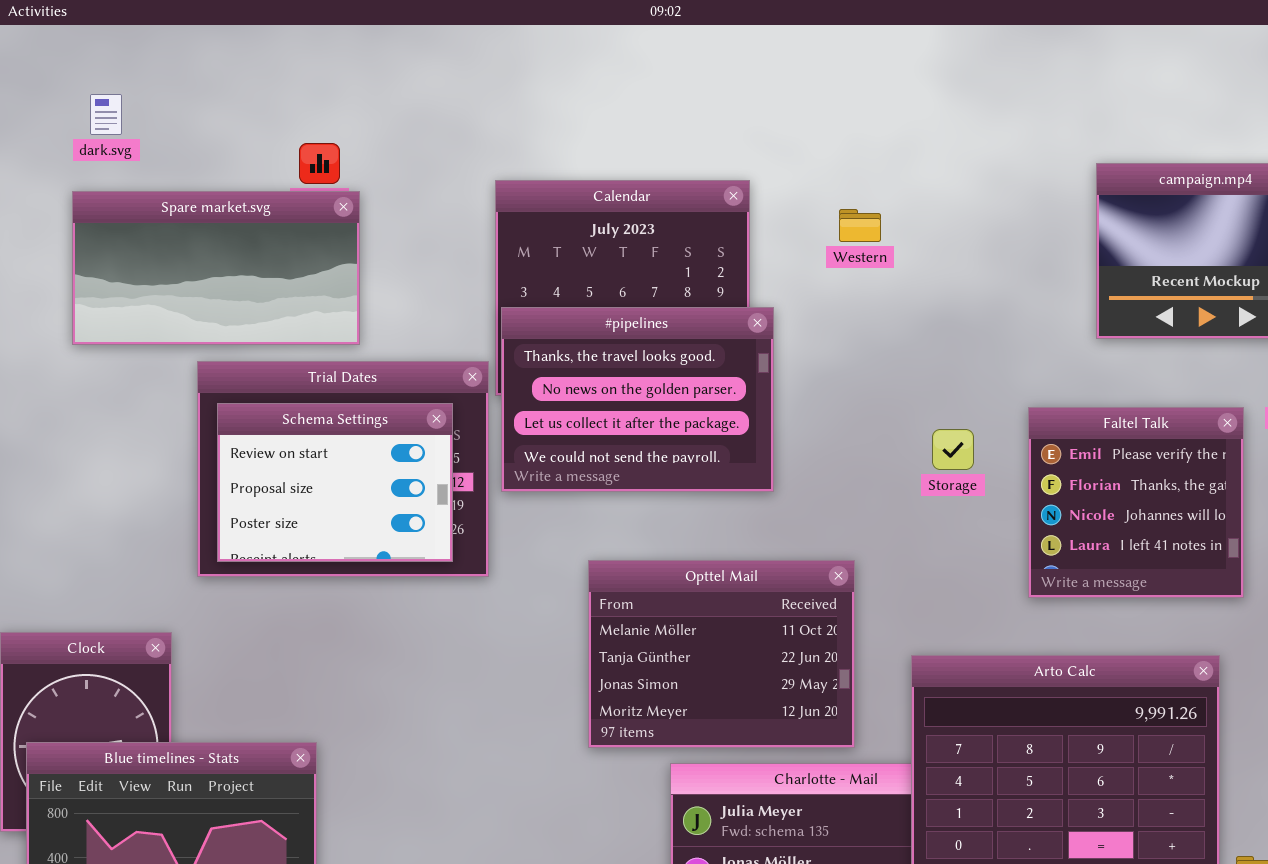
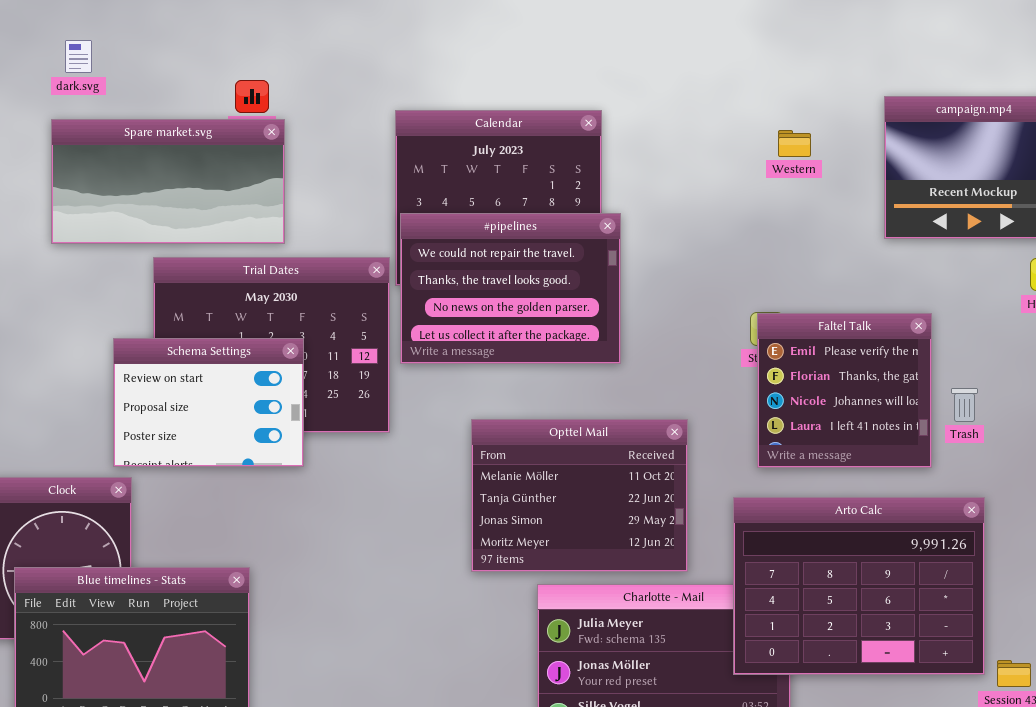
Western: [839,209,881,242] -> [778,130,811,157], moved
#pipelines: [501,307,774,492] -> [400,213,621,364], scrolled up 1 row
Schema Settings: [217,403,453,562] -> [113,338,304,467], moved
Faltel Talk: [1028,407,1244,598] -> [757,313,932,468], moved

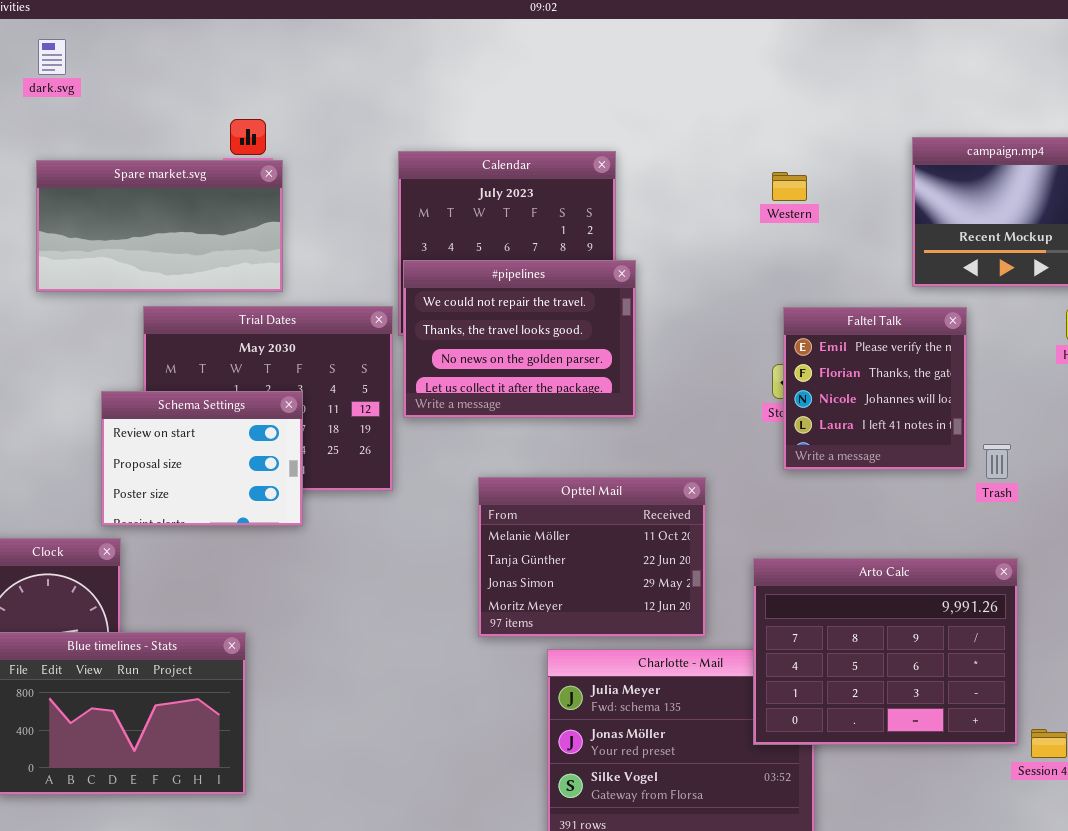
dark.svg: [65,40,92,73] -> [38,39,66,75], moved
Western: [778,130,811,157] -> [772,172,807,201], moved
Faltel Talk: [757,313,932,468] -> [783,307,967,470], moved

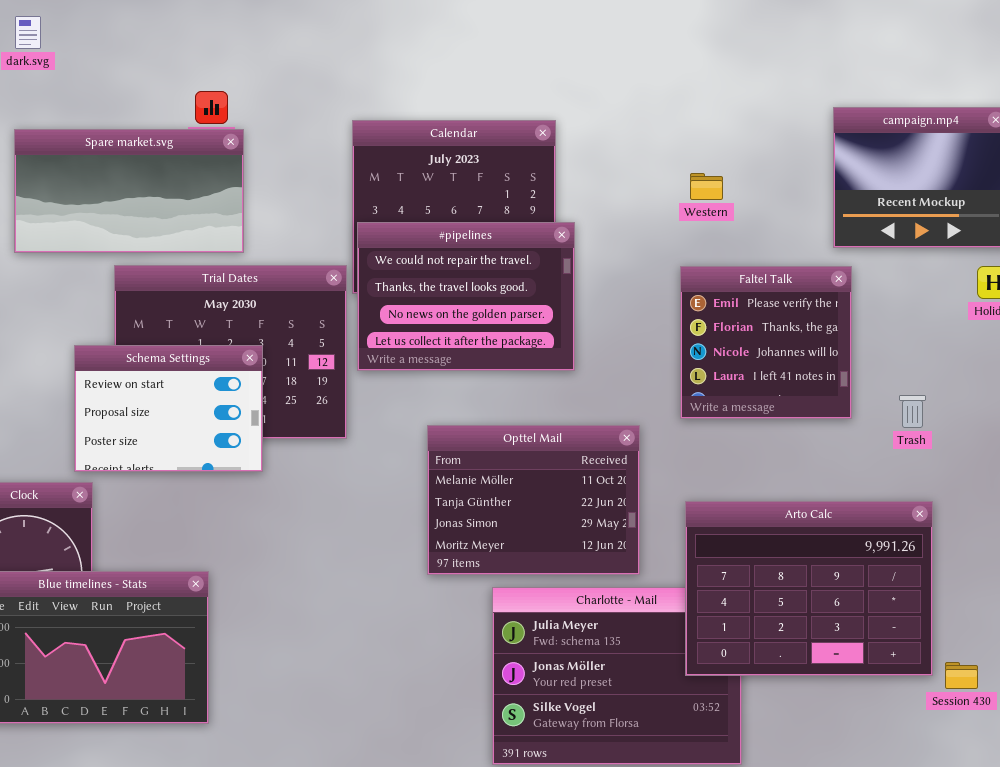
Western: [772,172,807,201] -> [690,173,723,200], moved
Faltel Talk: [783,307,967,470] -> [680,266,852,419], moved

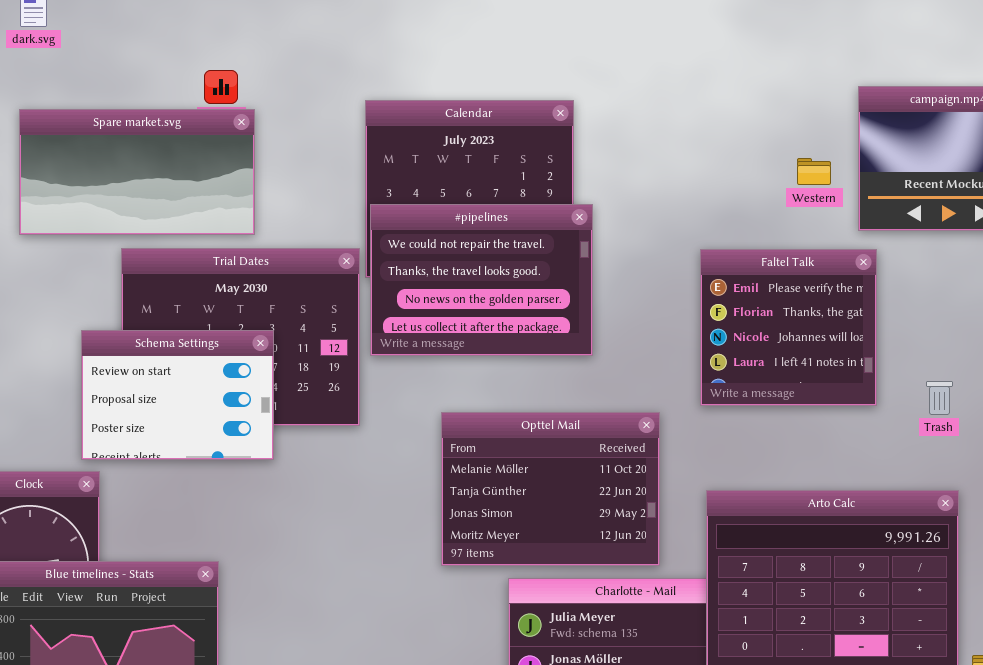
Western: [690,173,723,200] -> [797,158,831,185], moved

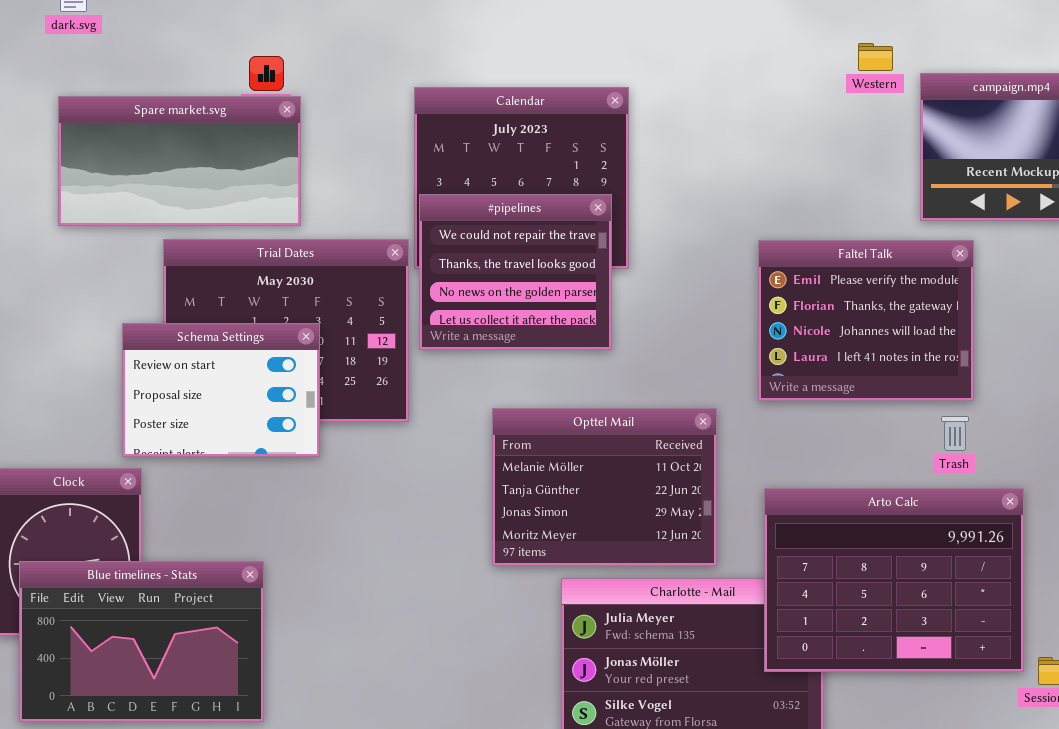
Western: [797,158,831,185] -> [858,43,893,71], moved
#pipelines: [370,204,593,356] -> [419,194,612,350], resized
Faltel Talk: [700,249,877,406] -> [758,240,974,401], resized
Trash: [926,381,953,415] -> [941,416,969,451], moved

